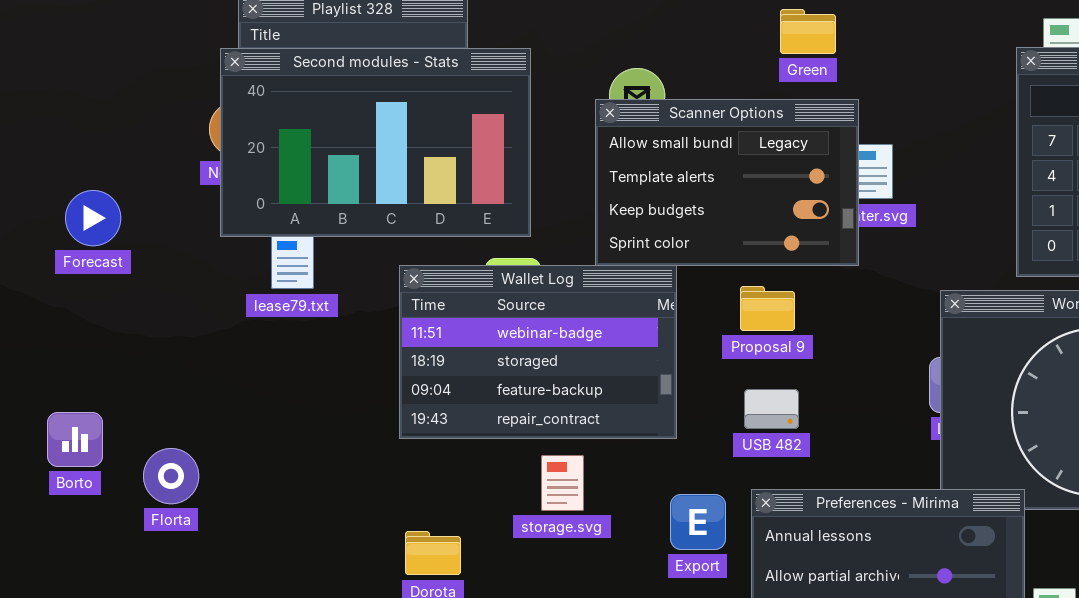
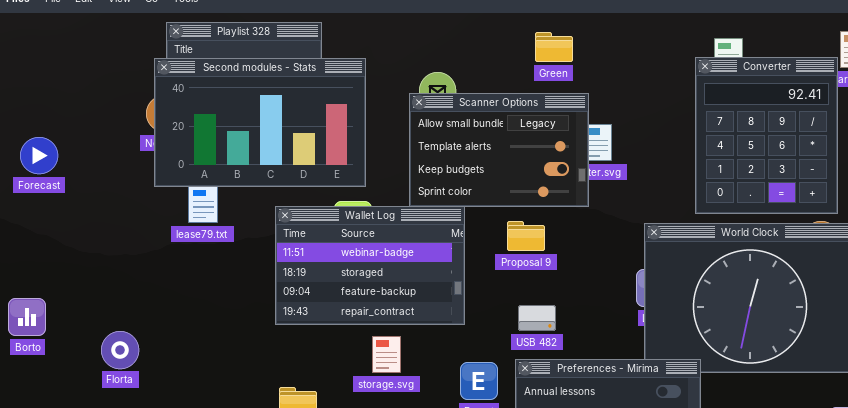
Forecast: [65,190,121,246] -> [20,137,58,174], moved
USB 482: [744,389,799,429] -> [518,305,556,331], moved
Borto: [47,412,103,467] -> [8,298,46,336], moved

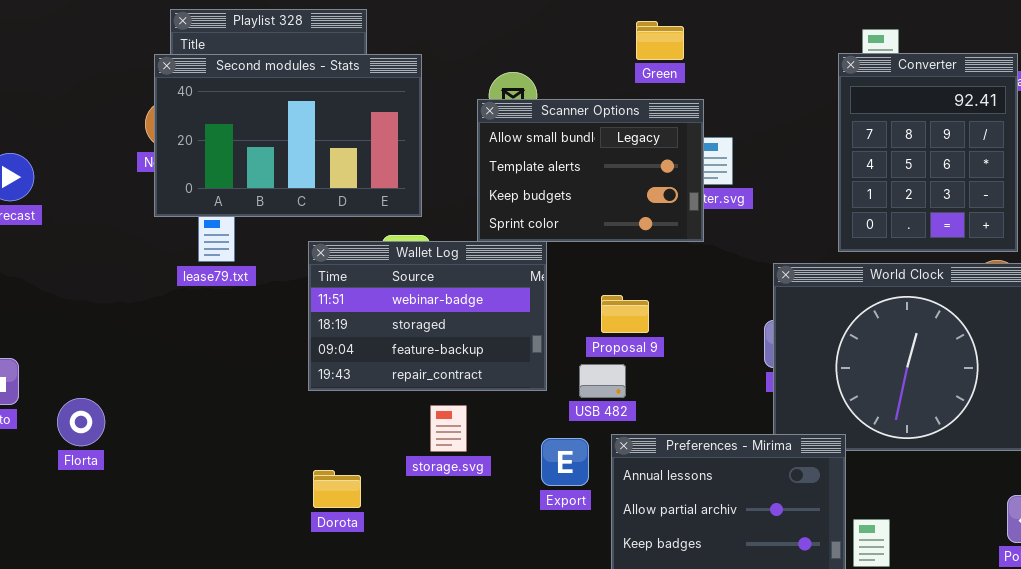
Proposal 9: [507,221,545,251] -> [601,295,649,333], moved
USB 482: [518,305,556,331] -> [579,364,626,398], moved
Florta: [101,331,139,369] -> [57,398,105,446], moved

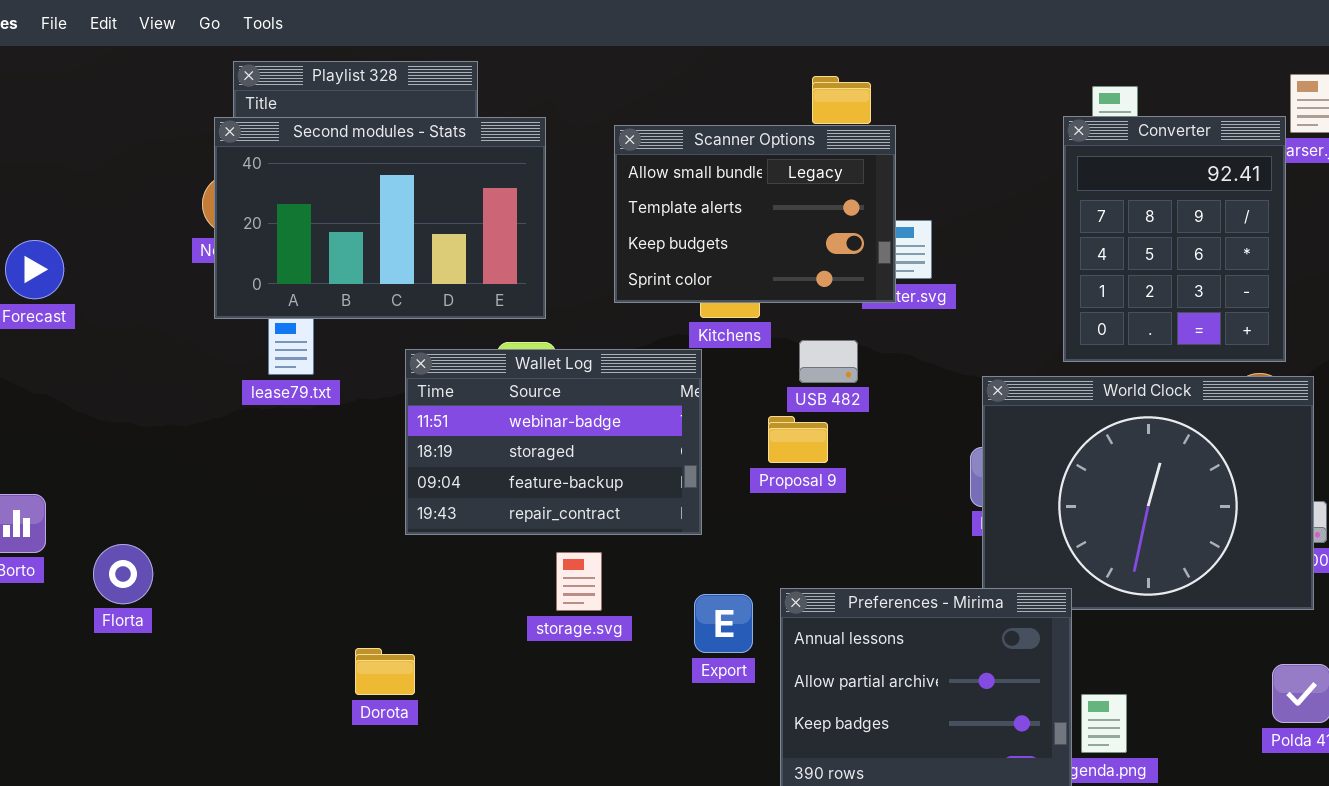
Scanner Options: [477,99,704,242] -> [614,125,896,303], moved
USB 482: [579,364,626,398] -> [799,340,858,383], moved
Dorota: [313,470,361,508] -> [355,648,415,695], moved

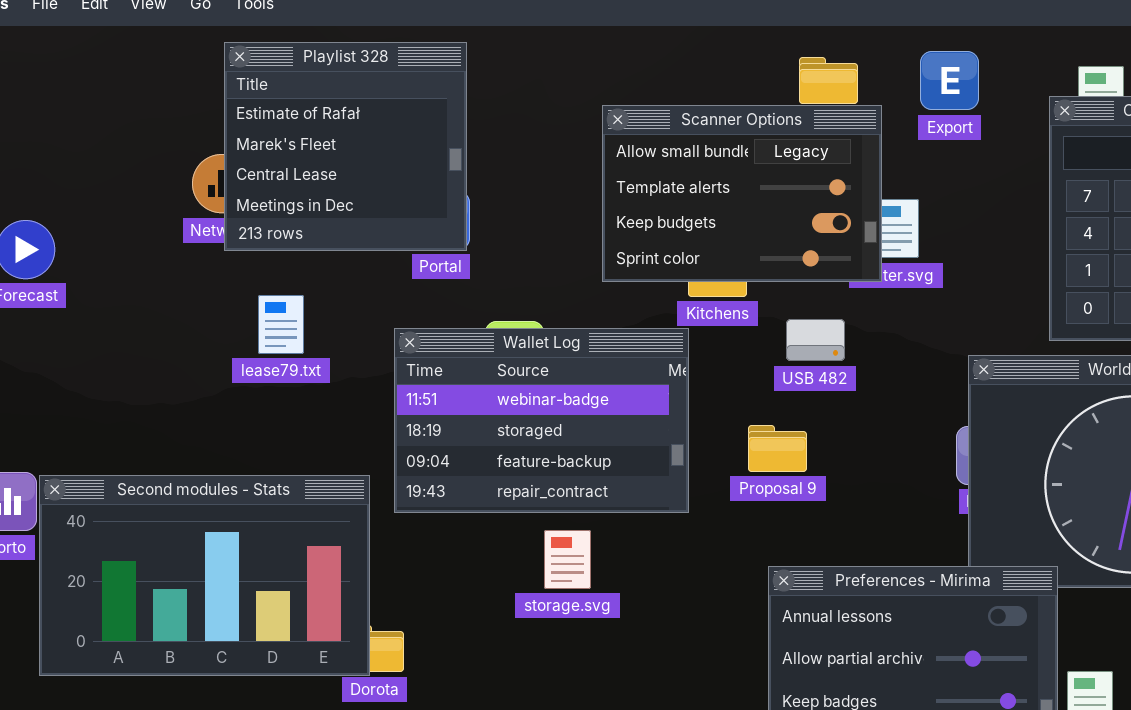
Second modules - Stats: [214,117,546,319] -> [39,475,370,676], moved
Proposal 9: [768,416,828,463] -> [748,425,807,472], moved
Export: [694,594,753,653] -> [920,51,979,110], moved

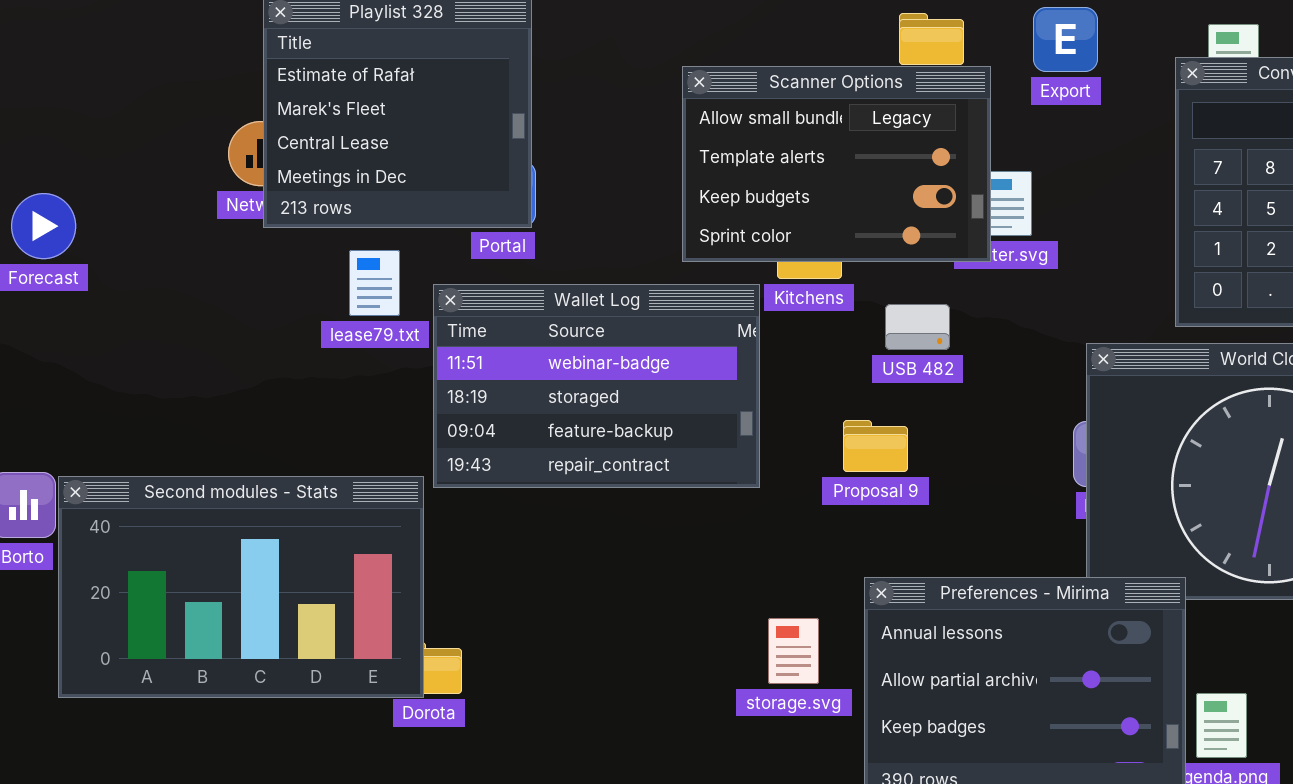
lease79.txt: [258,295,304,354] -> [349,250,400,316], moved
Wallet Log: [394,328,689,513] -> [433,284,760,488], moved
storage.svg: [544,530,591,589] -> [768,618,819,684], moved

